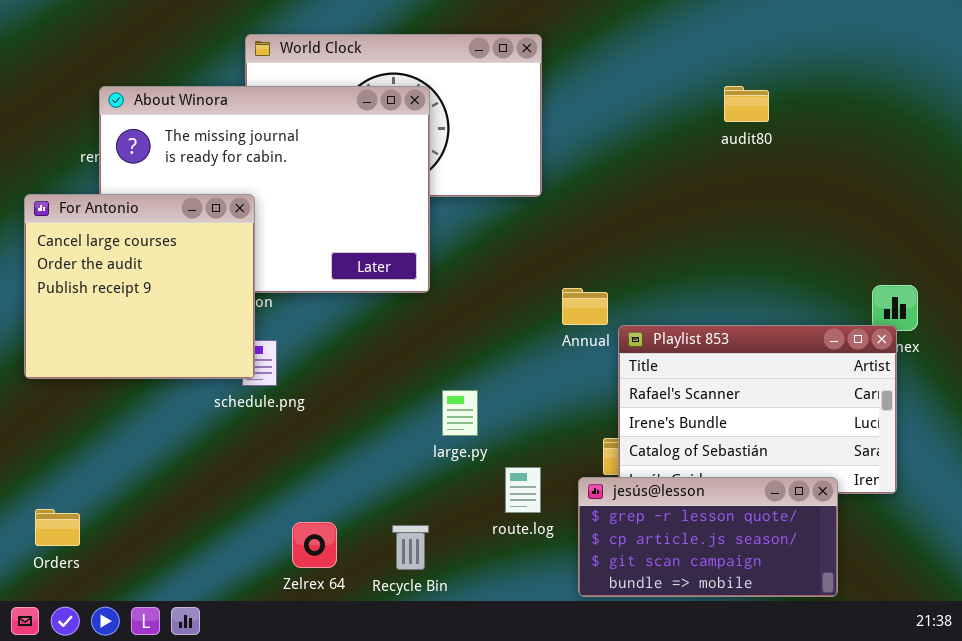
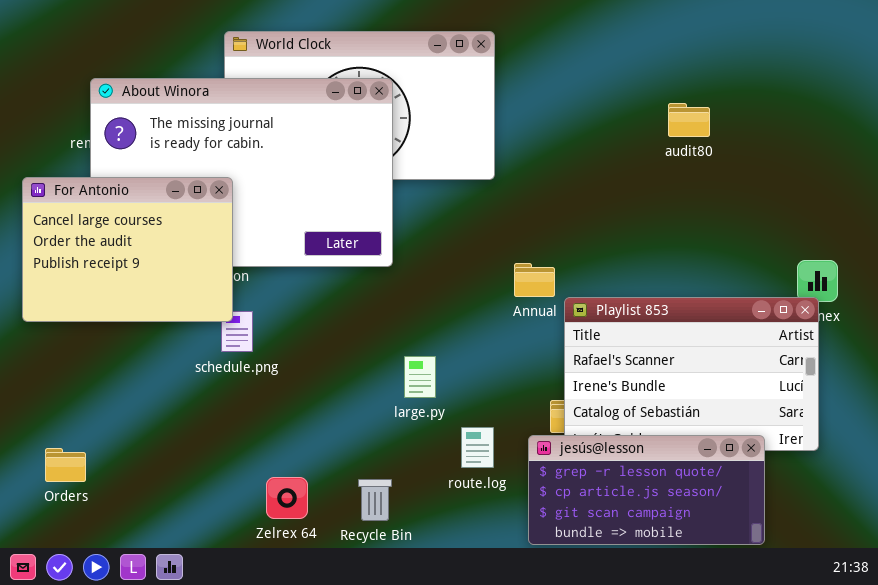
audit80: [724,86,769,122] -> [668,103,710,137], moved
For Antonio: [24,194,255,379] -> [22,177,233,322], resized
Orders: [35,509,80,546] -> [45,448,86,482], moved

